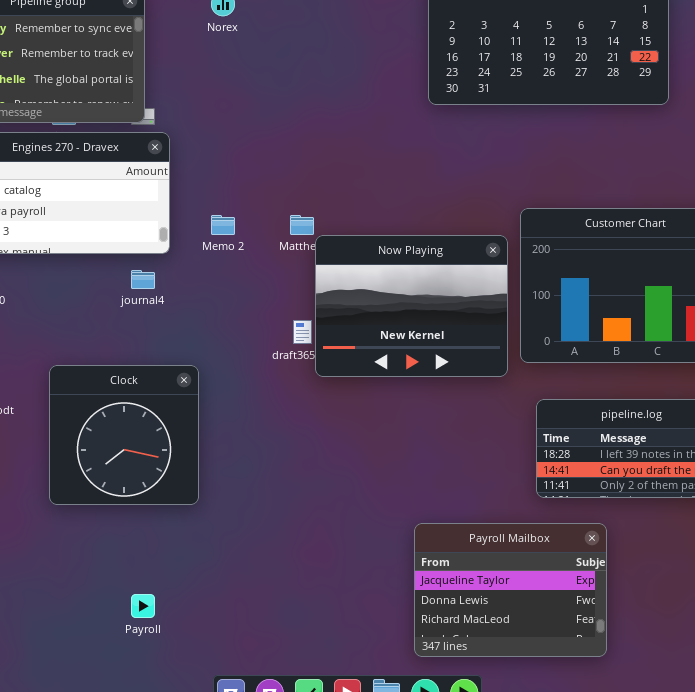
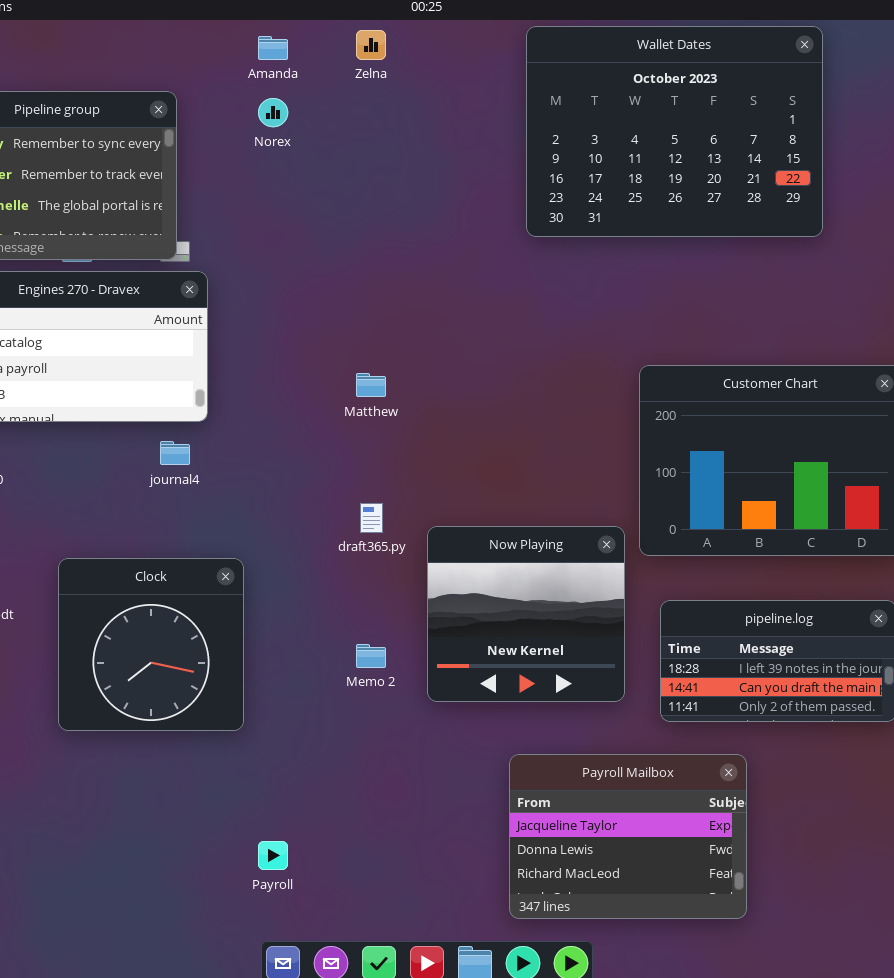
Memo 2: [211,215,235,235] -> [356,644,386,668], moved
Now Playing: [315,235,508,377] -> [427,526,625,702], moved, resized
Payroll: [131,594,155,618] -> [258,841,288,870], moved

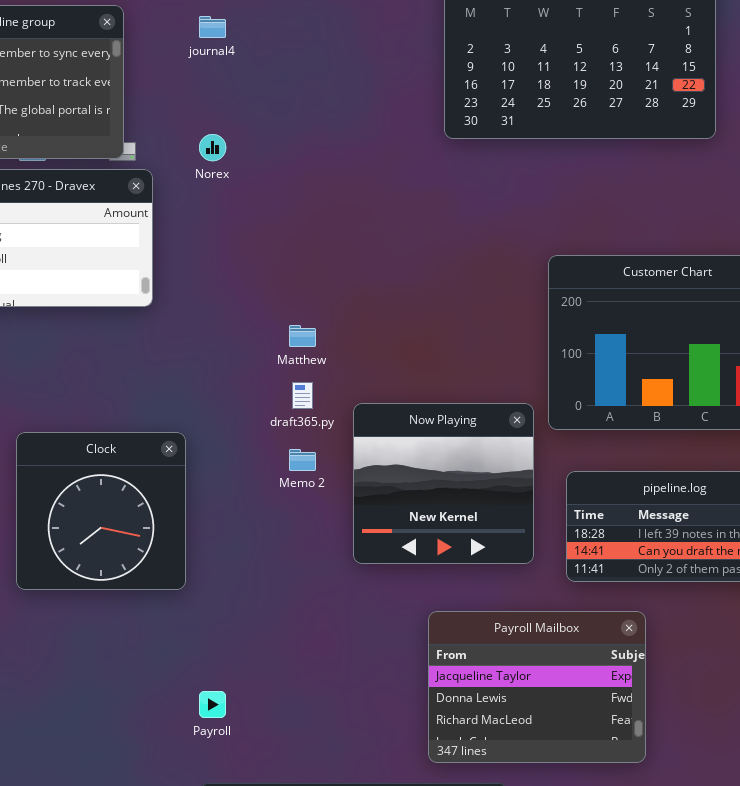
Norex: [258,98,288,127] -> [199,134,226,161], moved
Matthew: [356,373,386,397] -> [289,325,316,347], moved
journal4: [160,441,190,465] -> [199,16,226,38], moved
Memo 2: [356,644,386,668] -> [289,449,316,471], moved

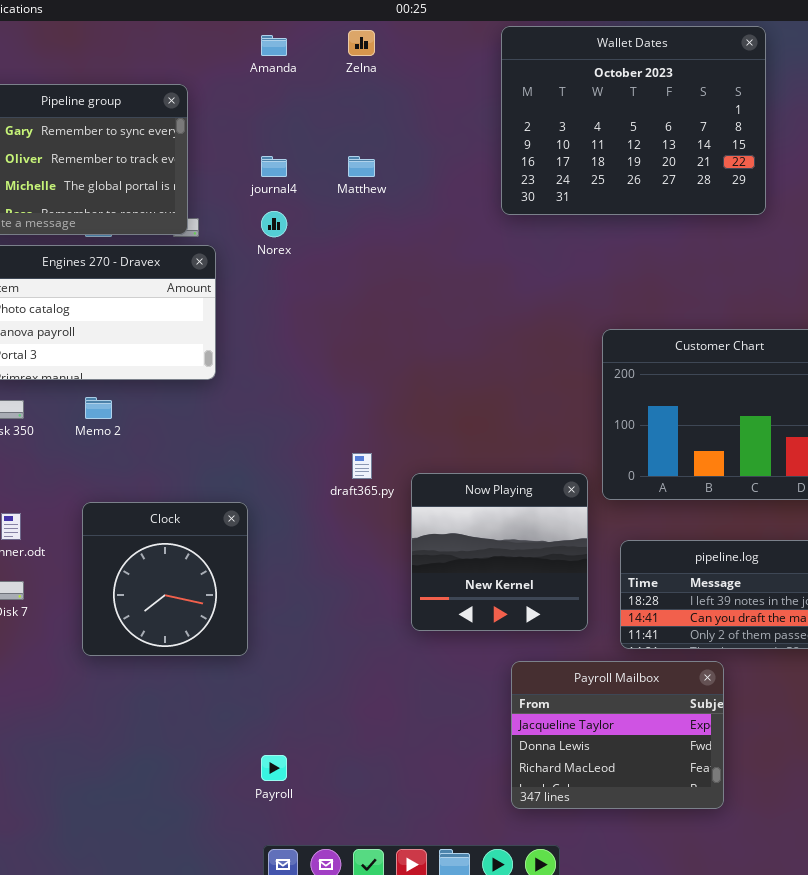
journal4: [199,16,226,38] -> [261,156,287,177], moved
Matthew: [289,325,316,347] -> [348,156,375,177], moved
Memo 2: [289,449,316,471] -> [85,397,112,419], moved
Payroll Mailbox: [428,611,646,763] -> [511,661,724,809], moved

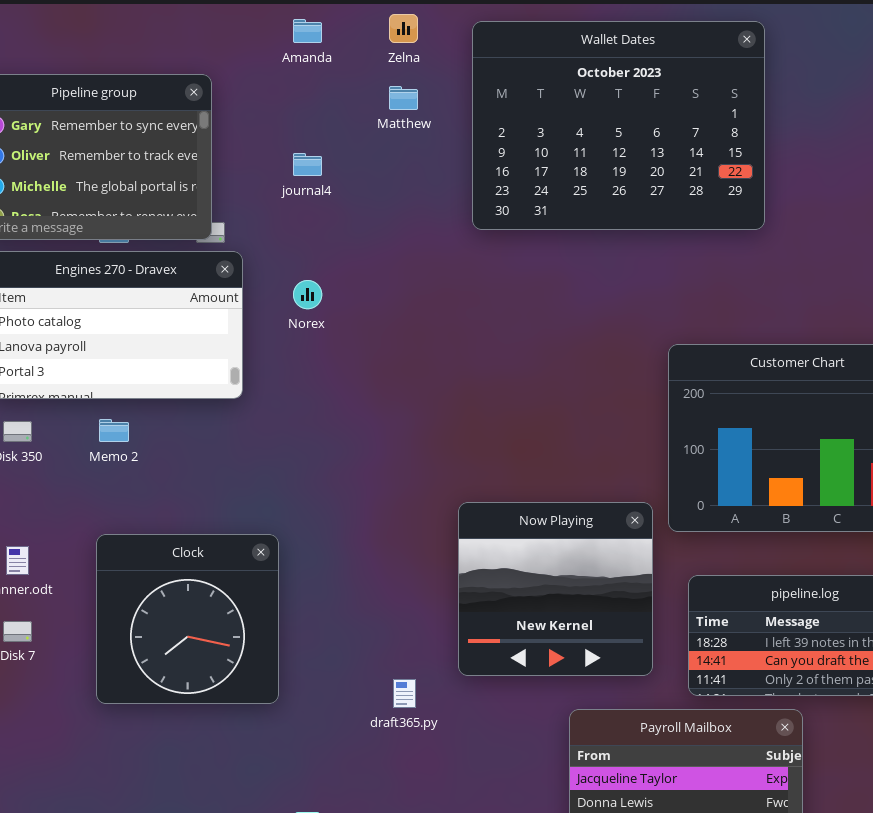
Wallet Dates: [501,26,766,215] -> [472,21,765,230], moved
Matthew: [348,156,375,177] -> [389,86,418,110], moved
Norex: [261,211,287,237] -> [293,280,322,309], moved
draft365.py: [352,453,372,479] -> [393,679,416,708], moved

